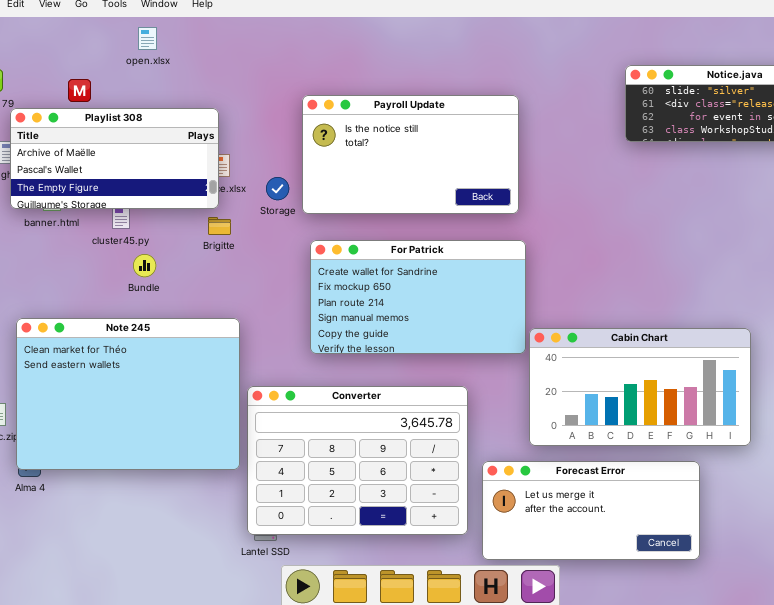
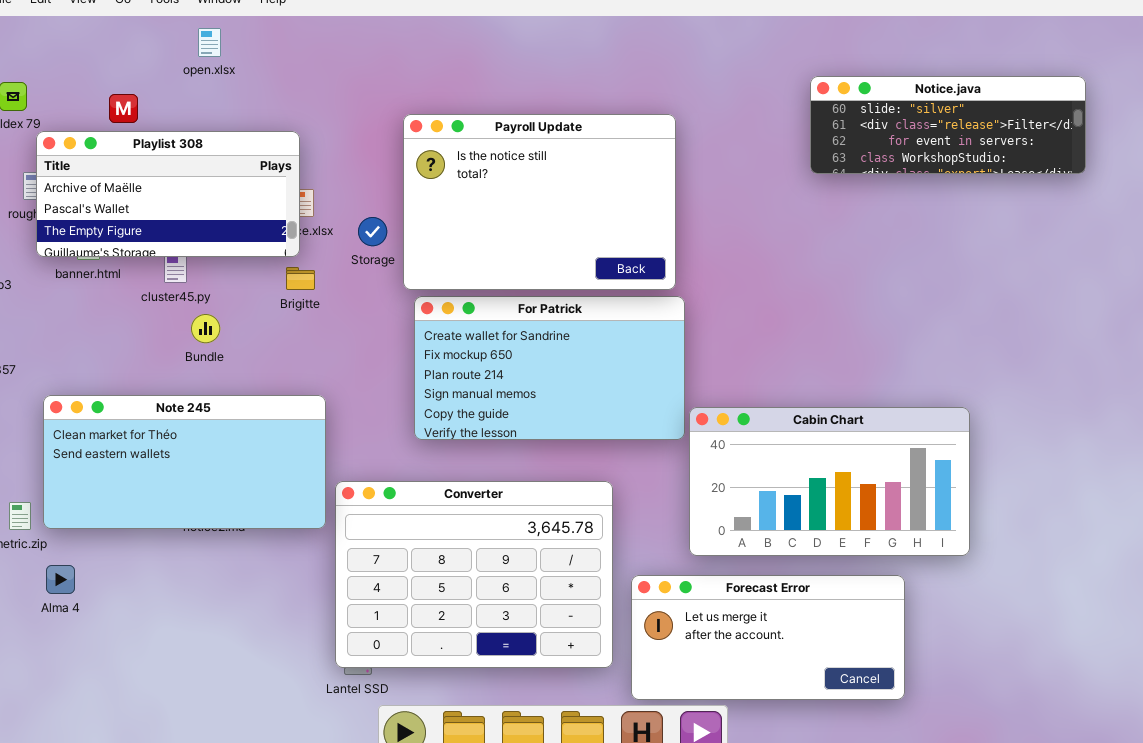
Payroll Update: [302,95,519,214] -> [403,114,676,290], resized
Note 245: [16,318,240,470] -> [43,395,326,529], resized

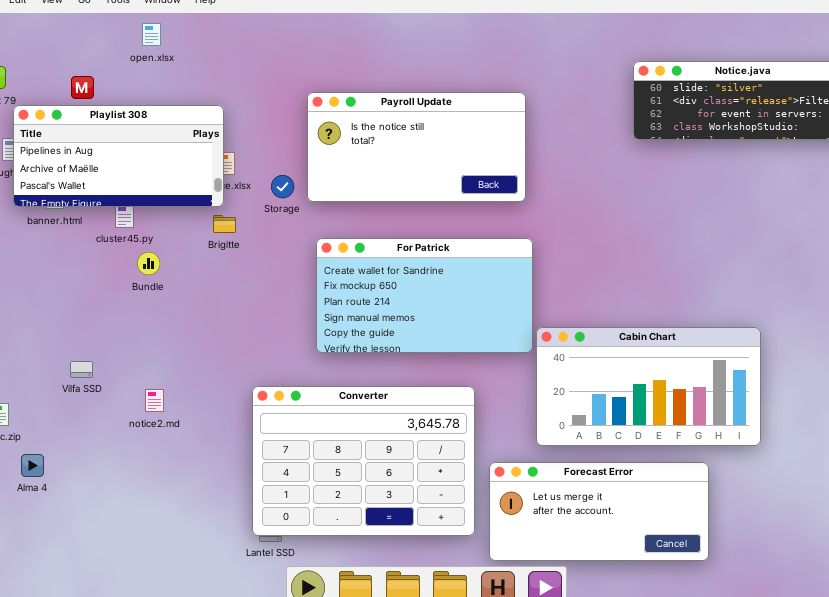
Payroll Update: [403,114,676,290] -> [307,92,526,202], resized
Playlist 308: [36,131,300,257] -> [13,105,224,207], scrolled up 1 row
Note 245: [43,395,326,529] -> none, closed

